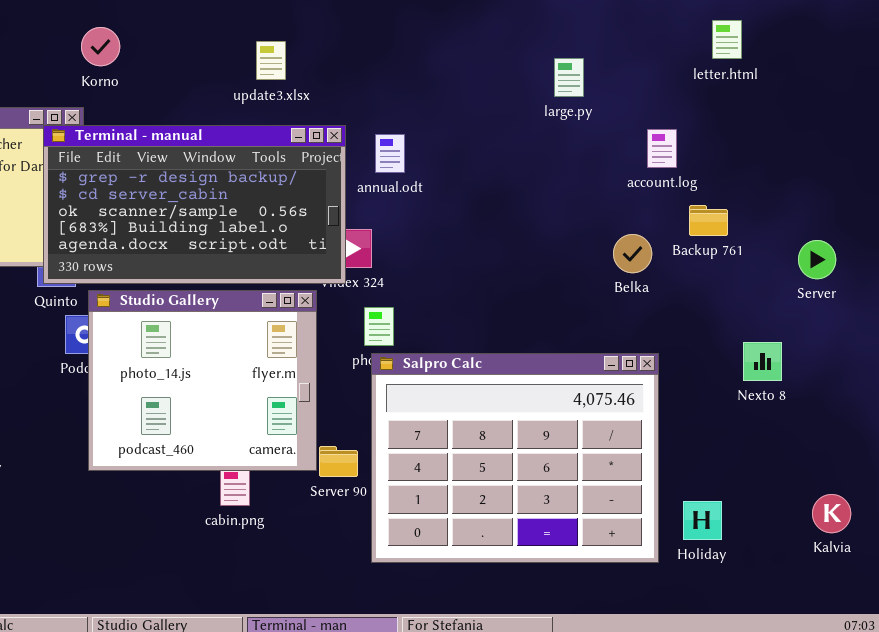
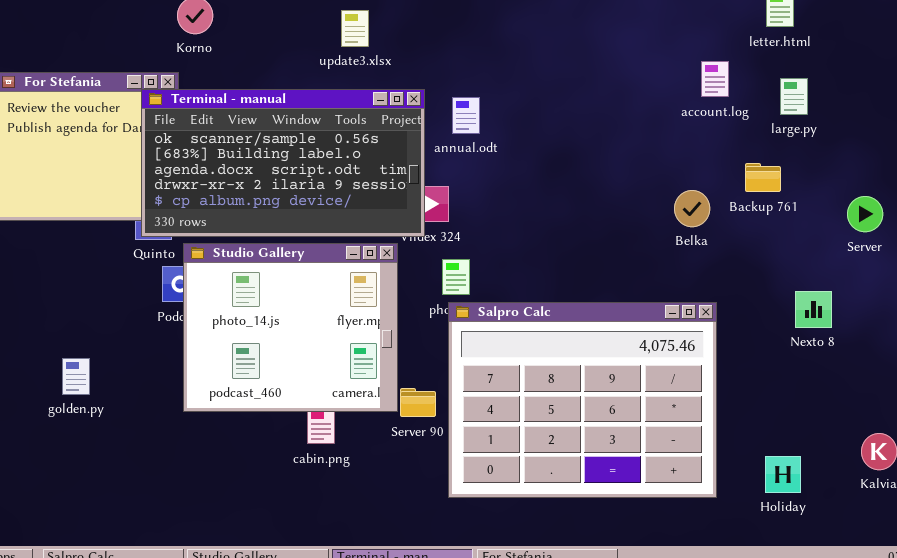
large.py: [554,58,584,97] -> [780,78,808,115], moved
Terminal - manual: [43,125,346,284] -> [141,89,425,237], scrolled down 2 rows
account.log: [647,129,677,168] -> [701,61,729,97], moved
Holiday: [683,501,722,540] -> [765,456,801,493], moved

